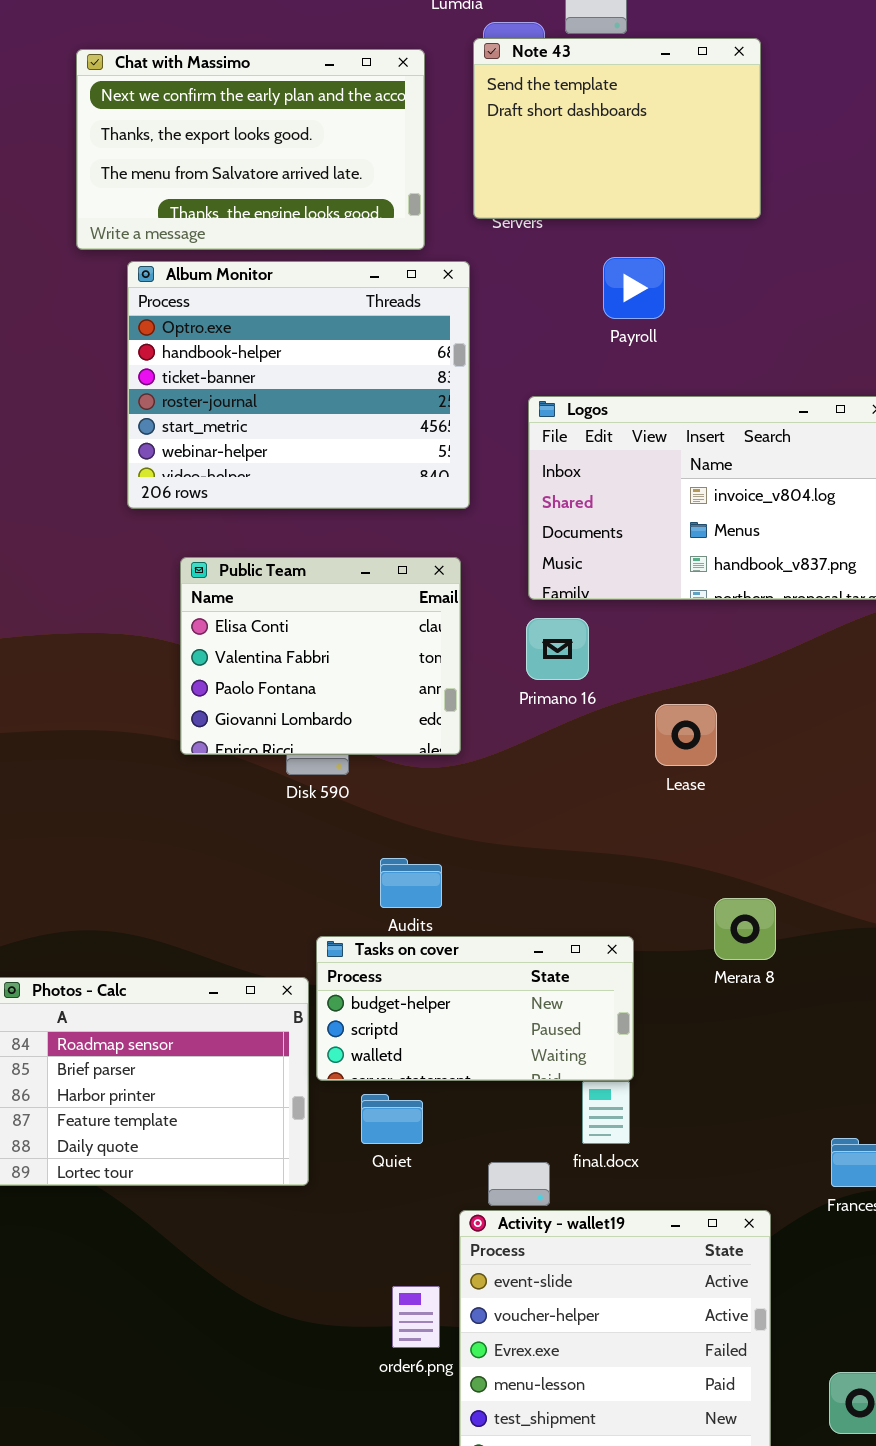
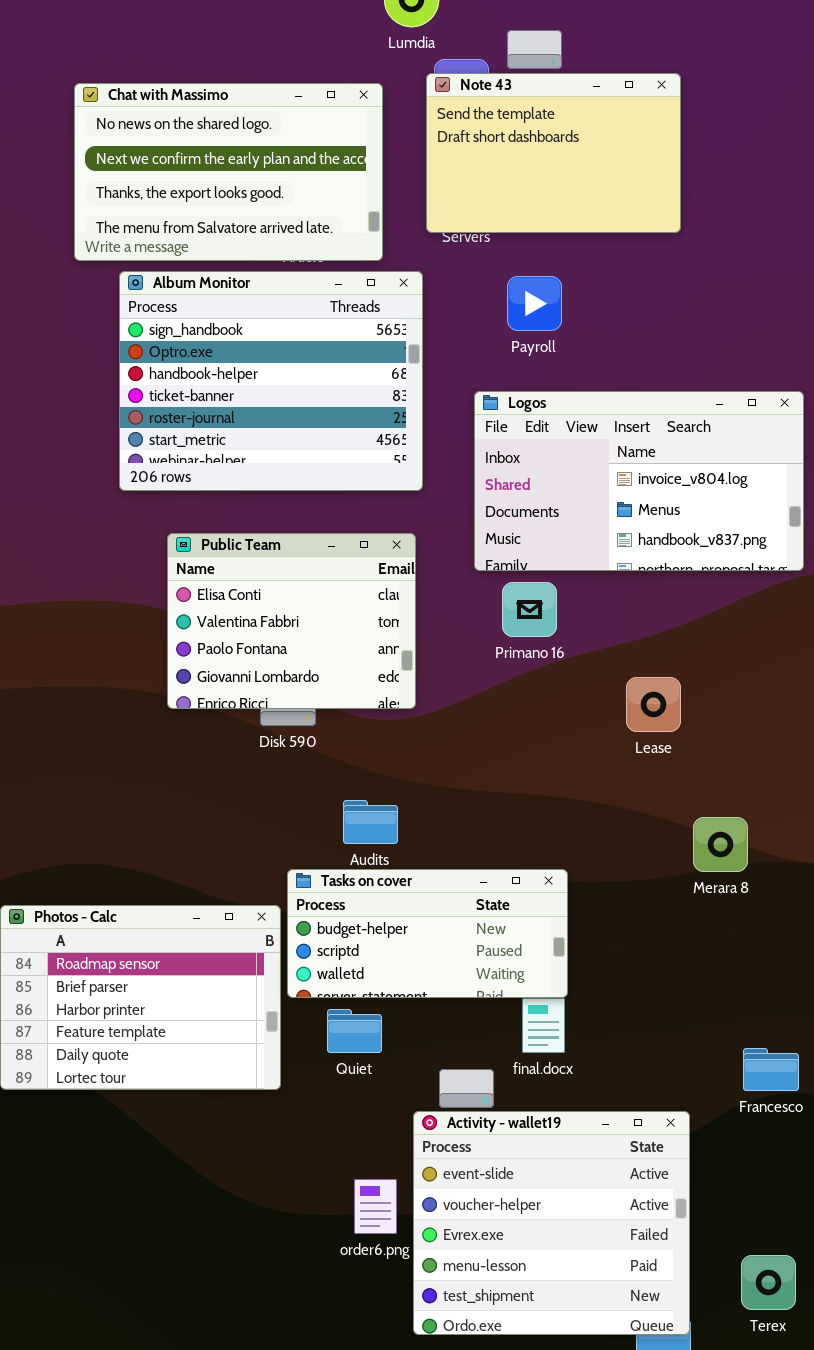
Chat with Massimo: [76,49,425,250] -> [74,83,383,261], scrolled up 1 row
Payroll: [603,257,665,319] -> [507,276,562,331], moved
Album Monitor: [127,261,470,509] -> [119,271,423,491], scrolled up 1 row
Primano 16: [526,618,589,680] -> [502,582,557,637], moved
Lease: [655,704,717,766] -> [626,677,681,732], moved
Merara 8: [714,898,776,960] -> [693,817,748,872], moved

